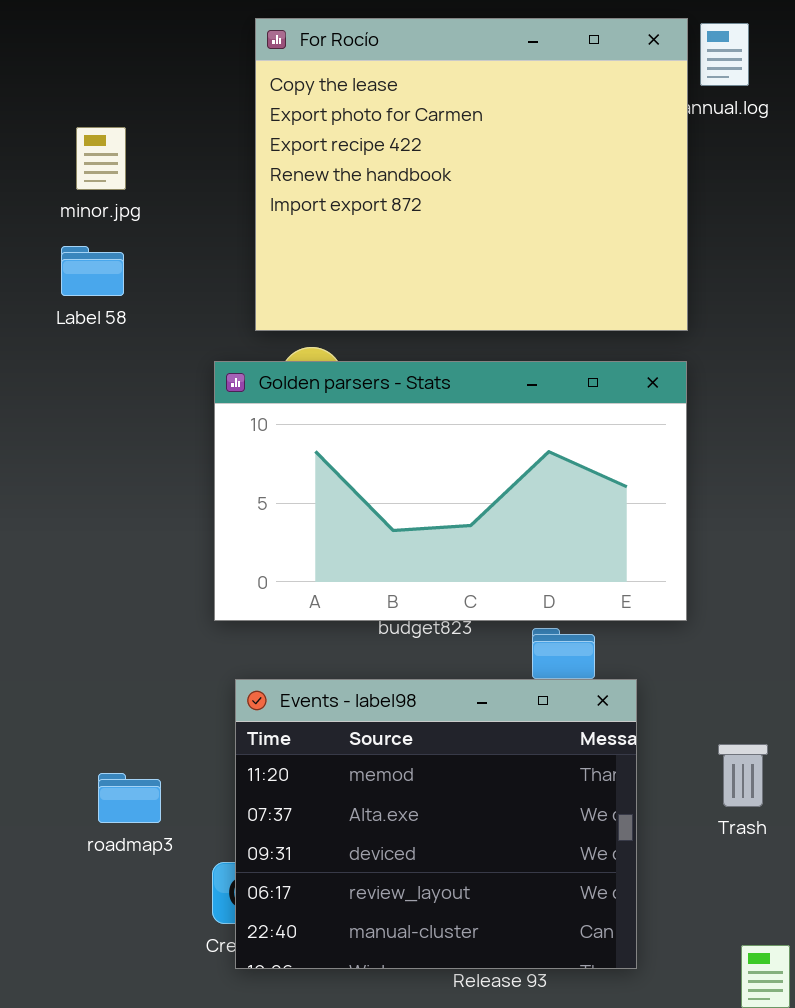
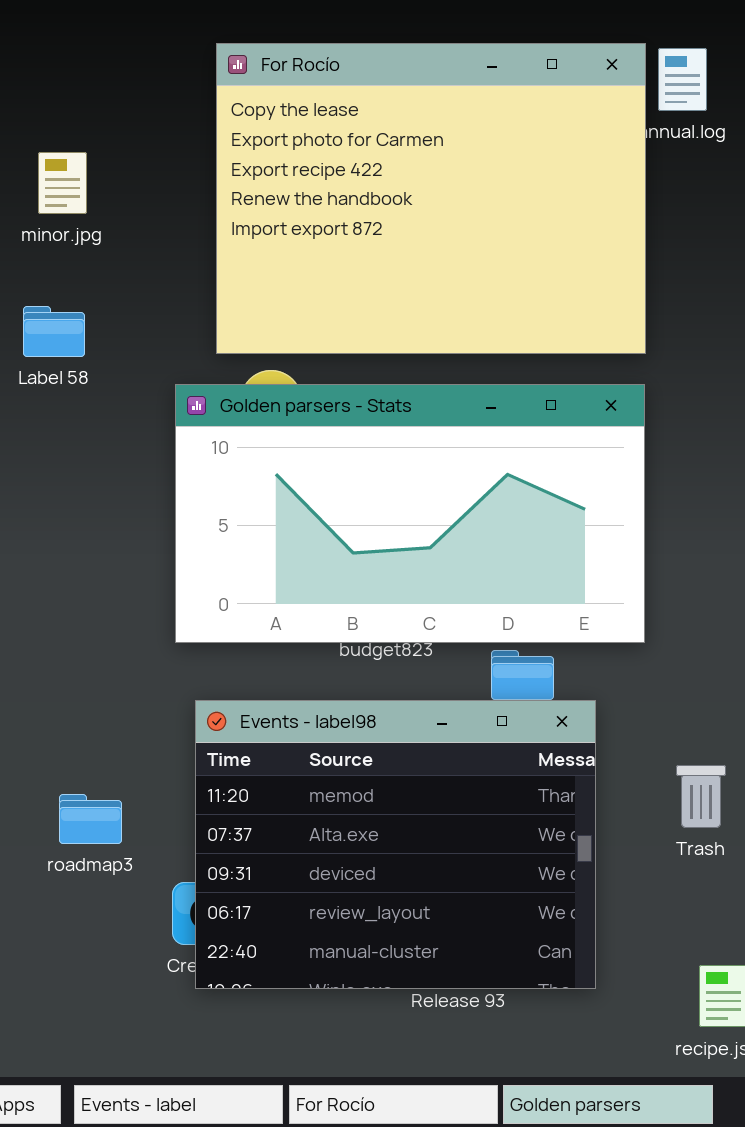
Label 58: [61,246,124,296] -> [23,306,85,357], moved

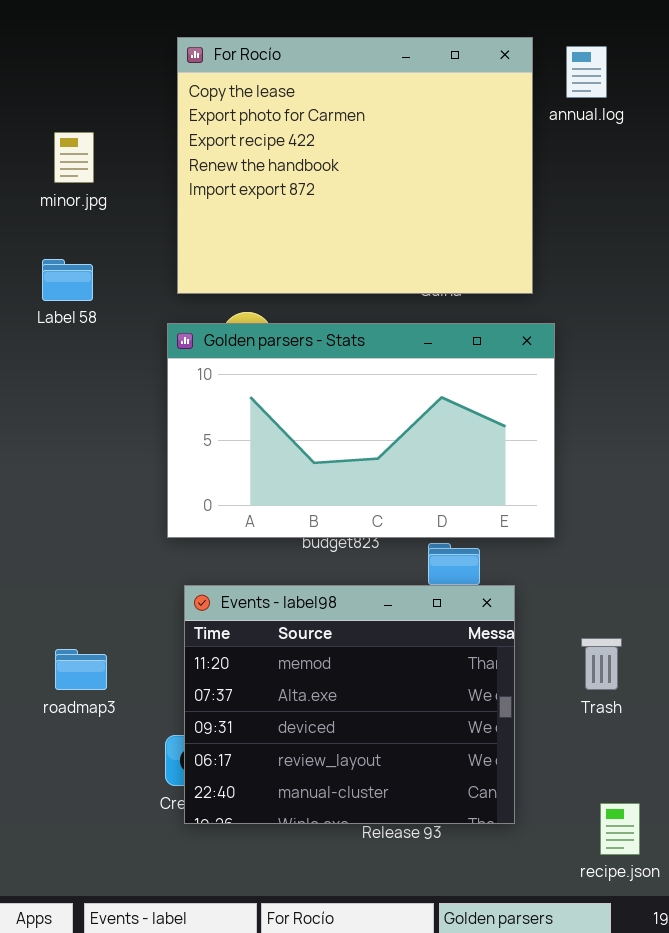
For Rocío: [216,43,646,354] -> [177,37,533,294], moved
roadmap3: [59,794,122,844] -> [55,649,107,690], moved

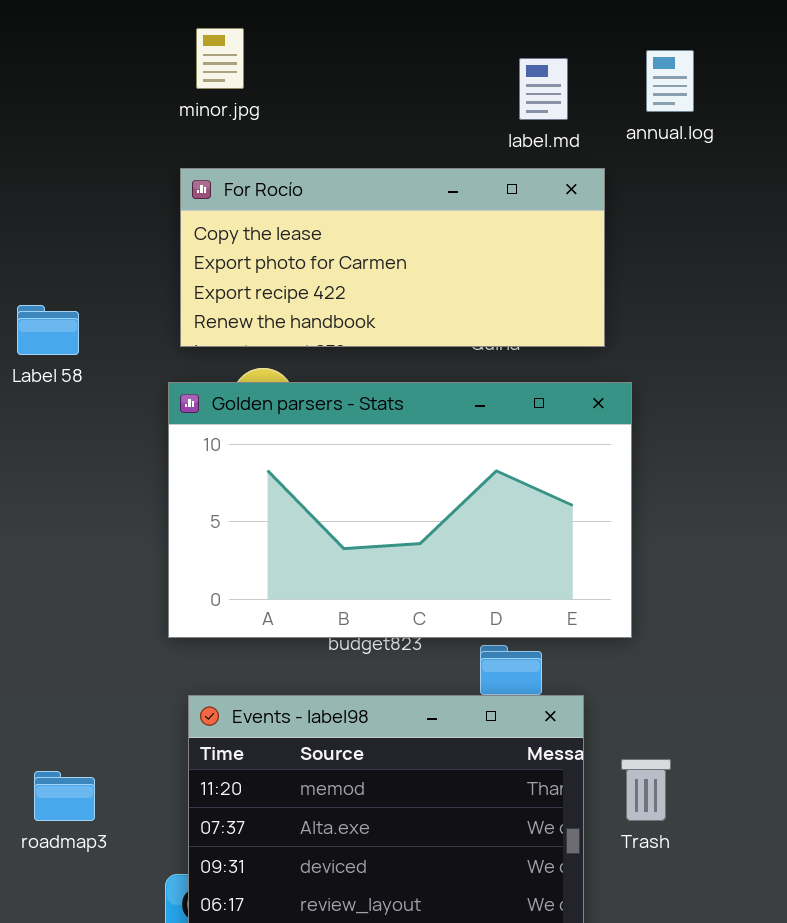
For Rocío: [177,37,533,294] -> [180,168,605,347], resized
minor.jpg: [54,132,94,183] -> [196,28,244,89], moved
Trash: [581,638,622,690] -> [621,759,671,821], moved

